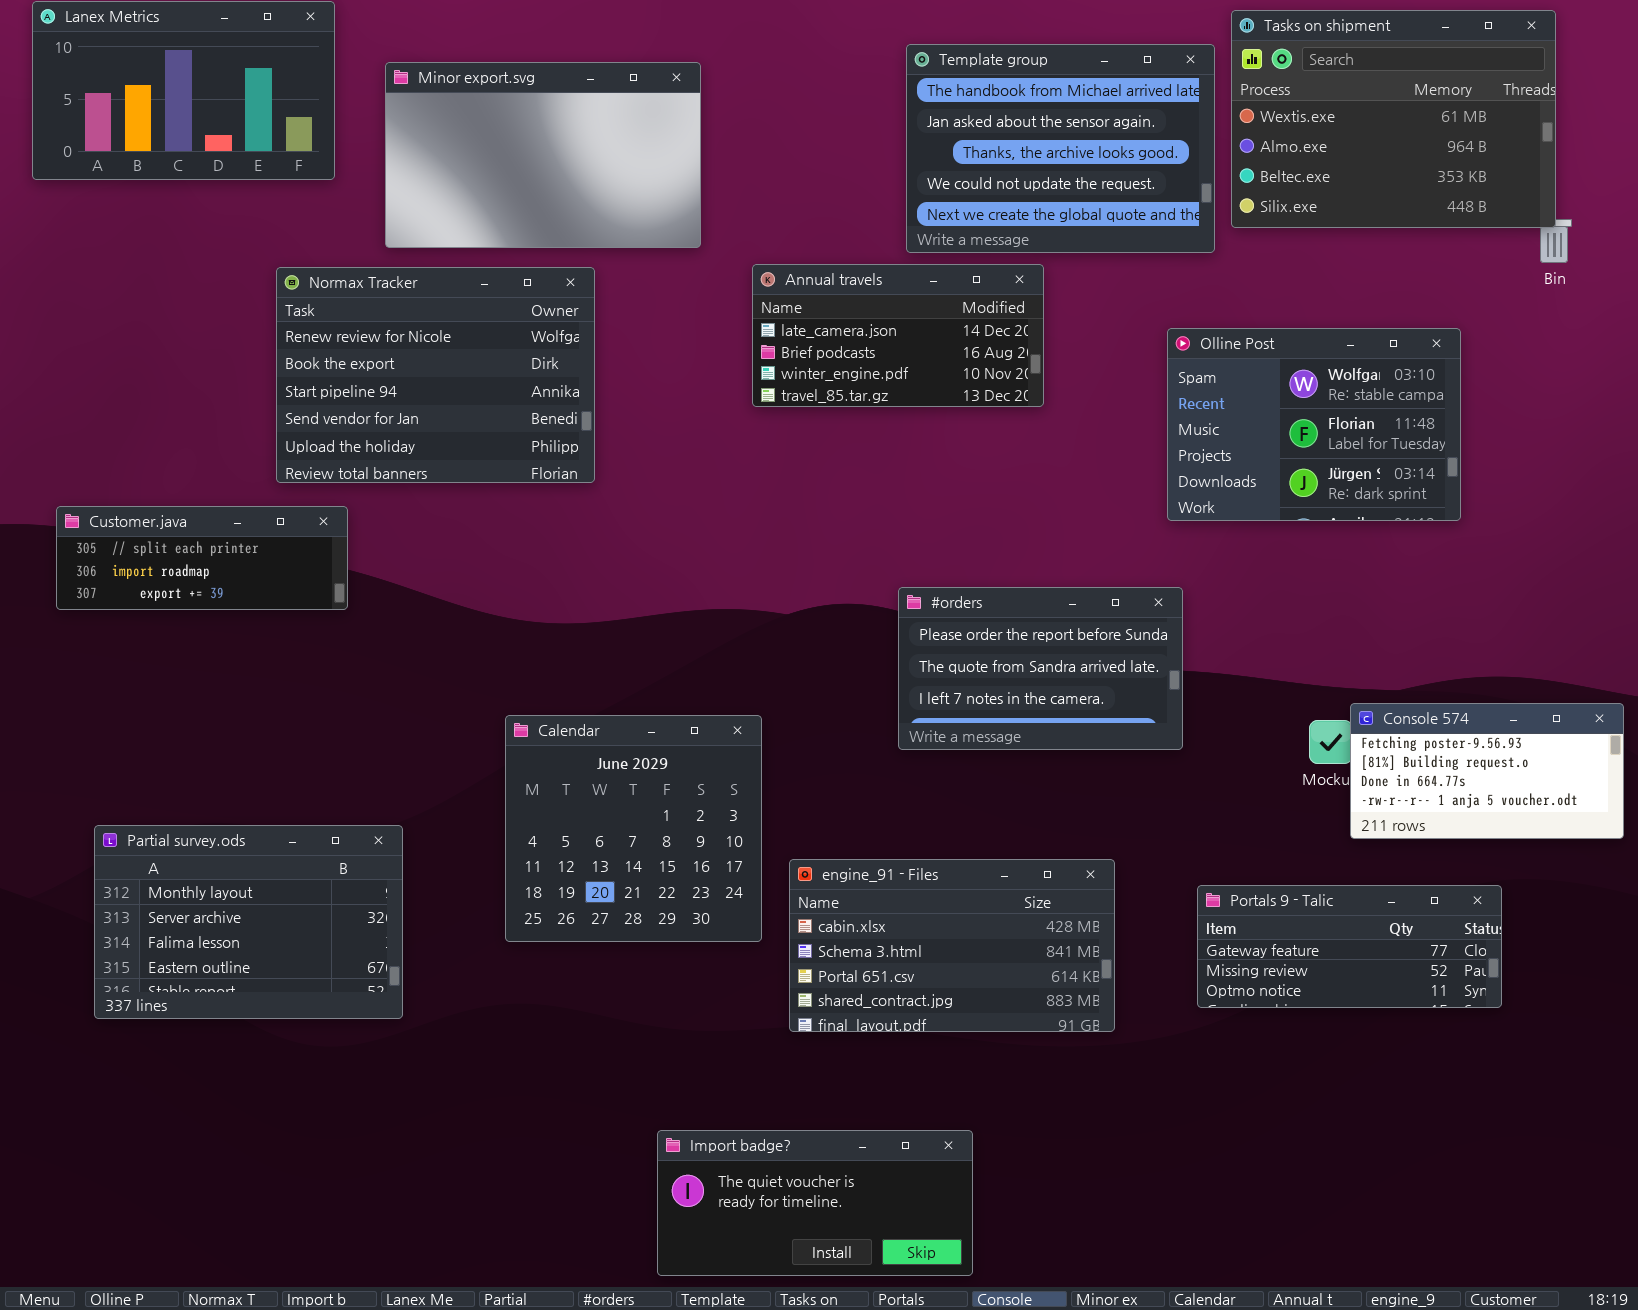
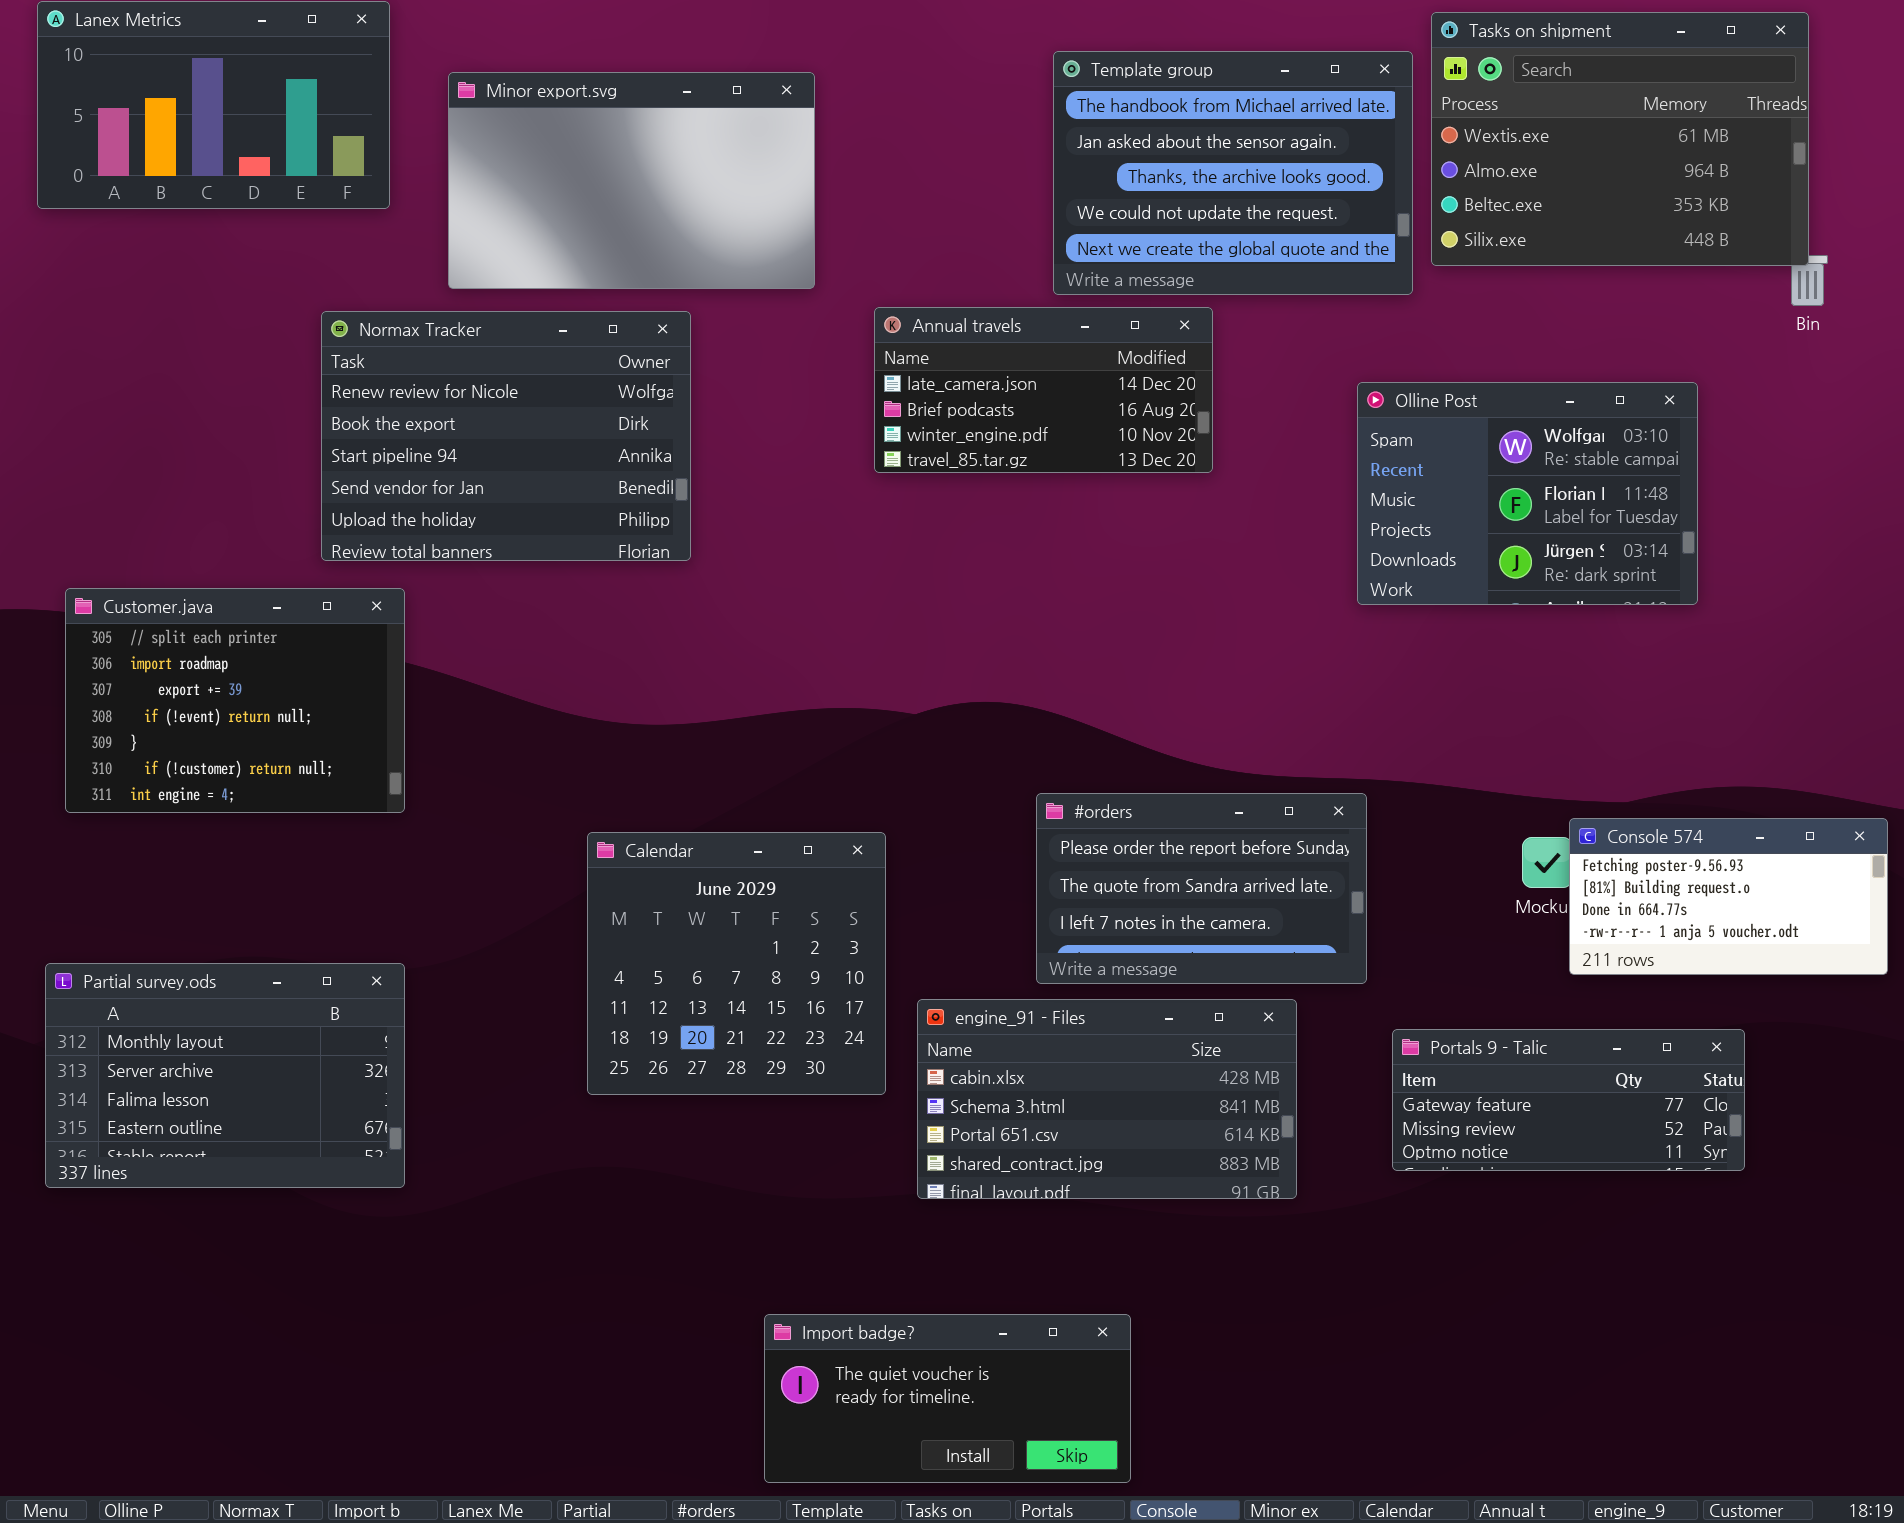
Customer.java: [56,506,348,610] -> [65,588,405,813], resized
#orders: [898,587,1183,750] -> [1036,793,1367,984], moved
Partial survey.ods: [94,825,403,1019] -> [45,963,405,1188], moved

